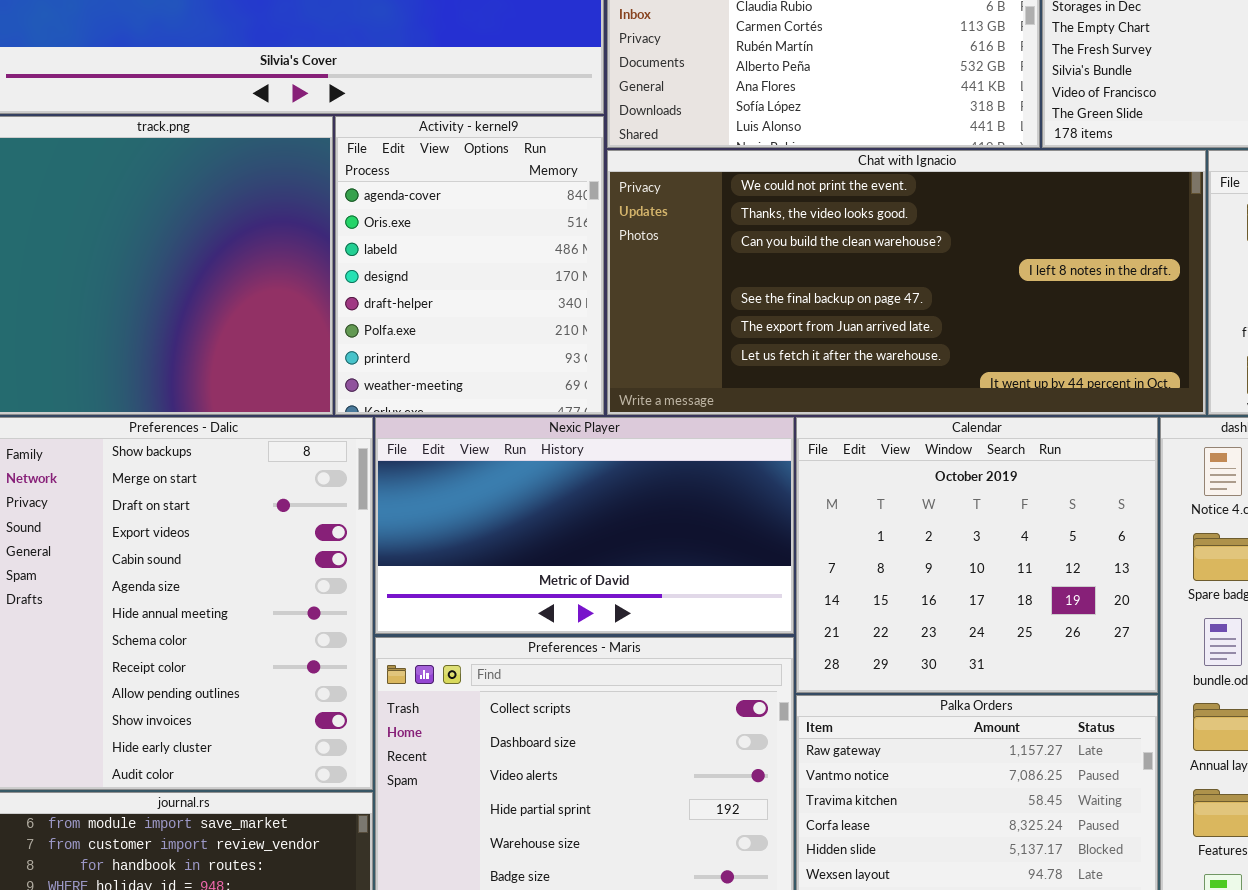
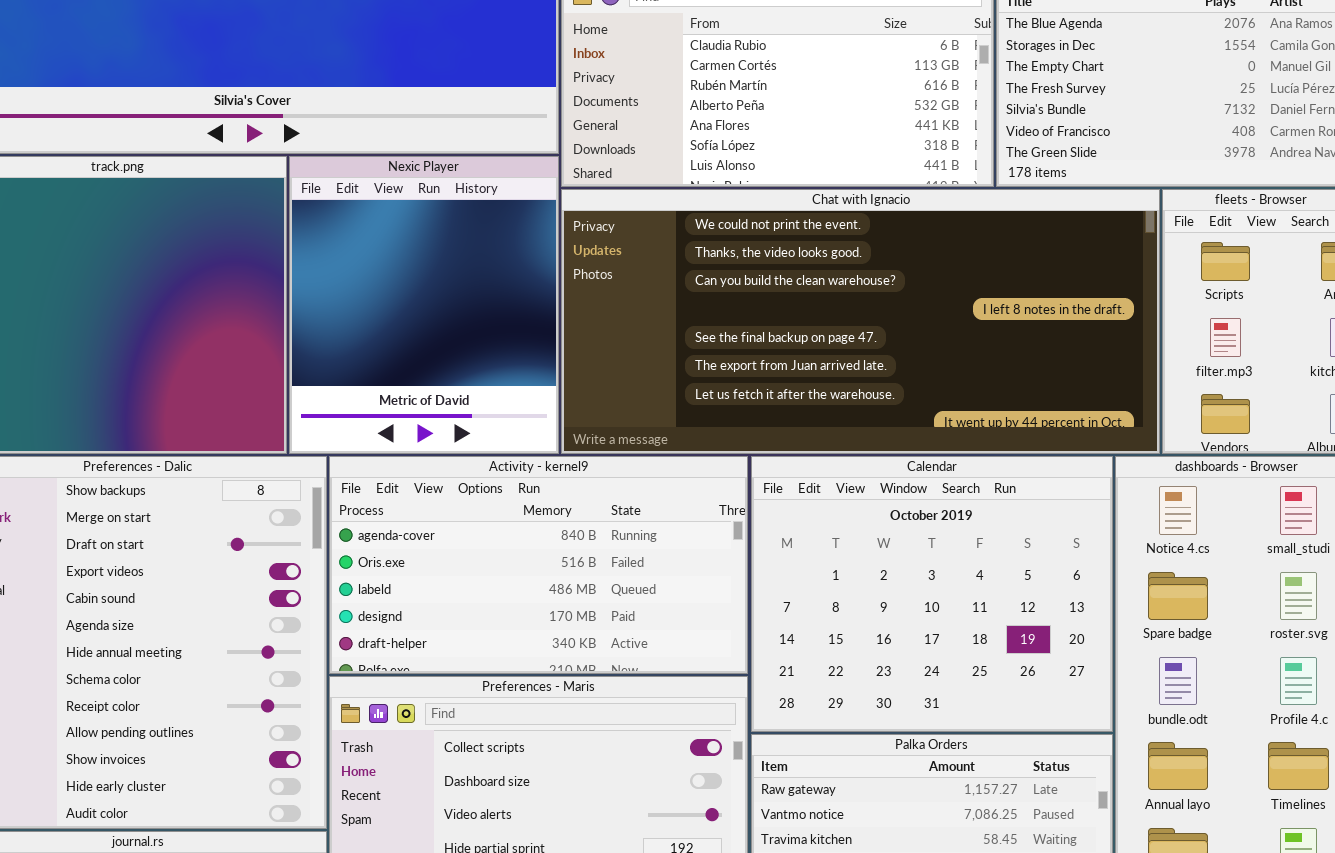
Activity - kernel9: [335,116,604,415] -> [329,456,748,674], moved, resized
Nexic Player: [375,417,794,634] -> [289,156,559,454], moved, resized

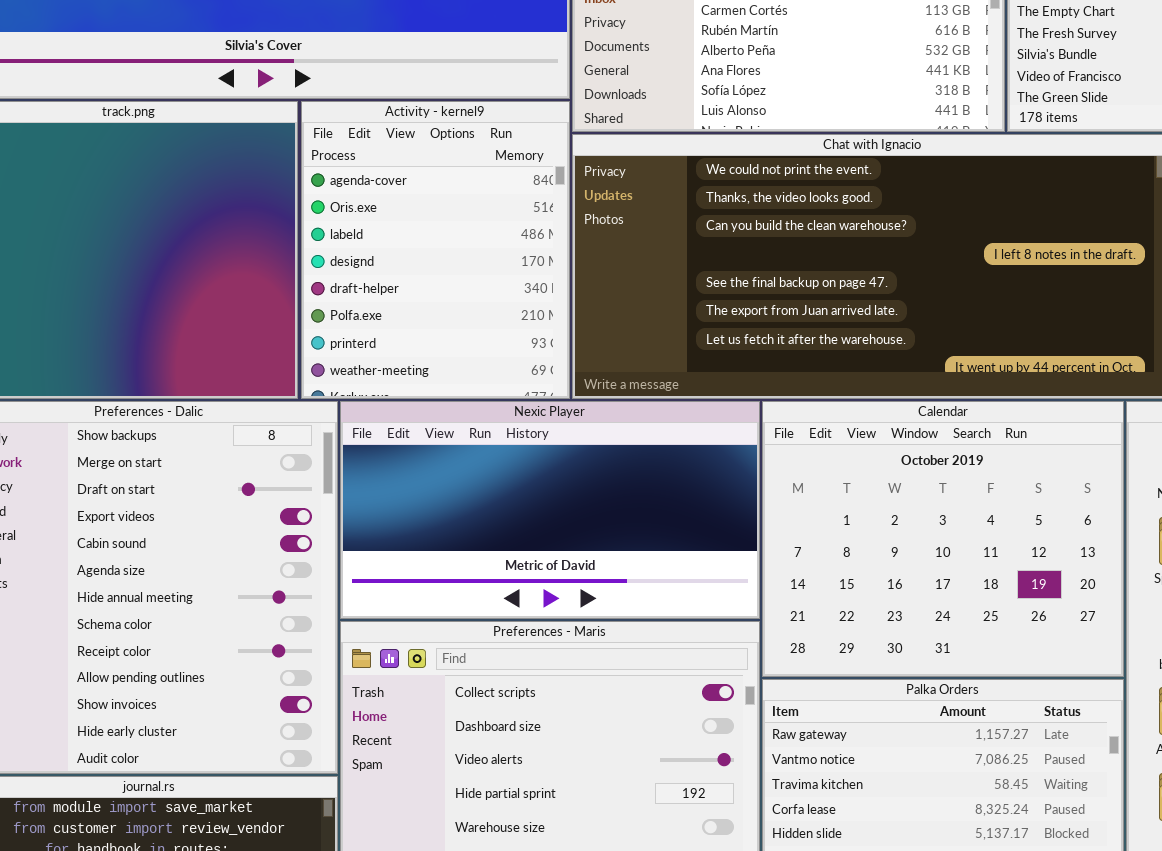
Nexic Player: [289,156,559,454] -> [340,401,760,619], moved, resized
Activity - kernel9: [329,456,748,674] -> [301,101,570,399], moved, resized

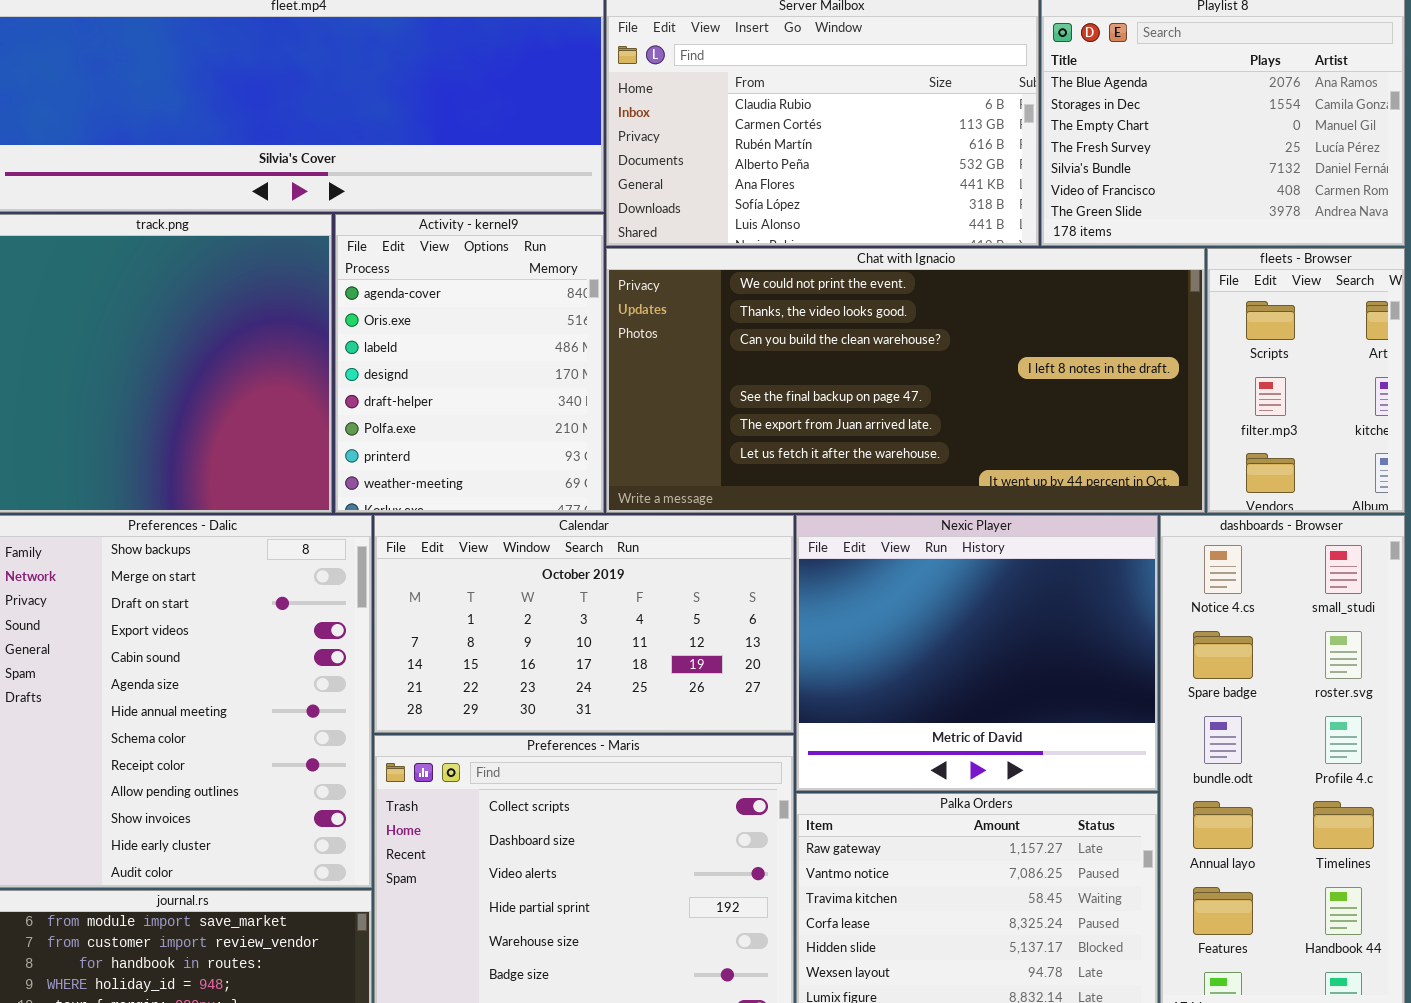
Nexic Player: [340,401,760,619] -> [796,515,1158,791], moved, resized
Calendar: [762,401,1124,677] -> [374,515,794,733], moved, resized

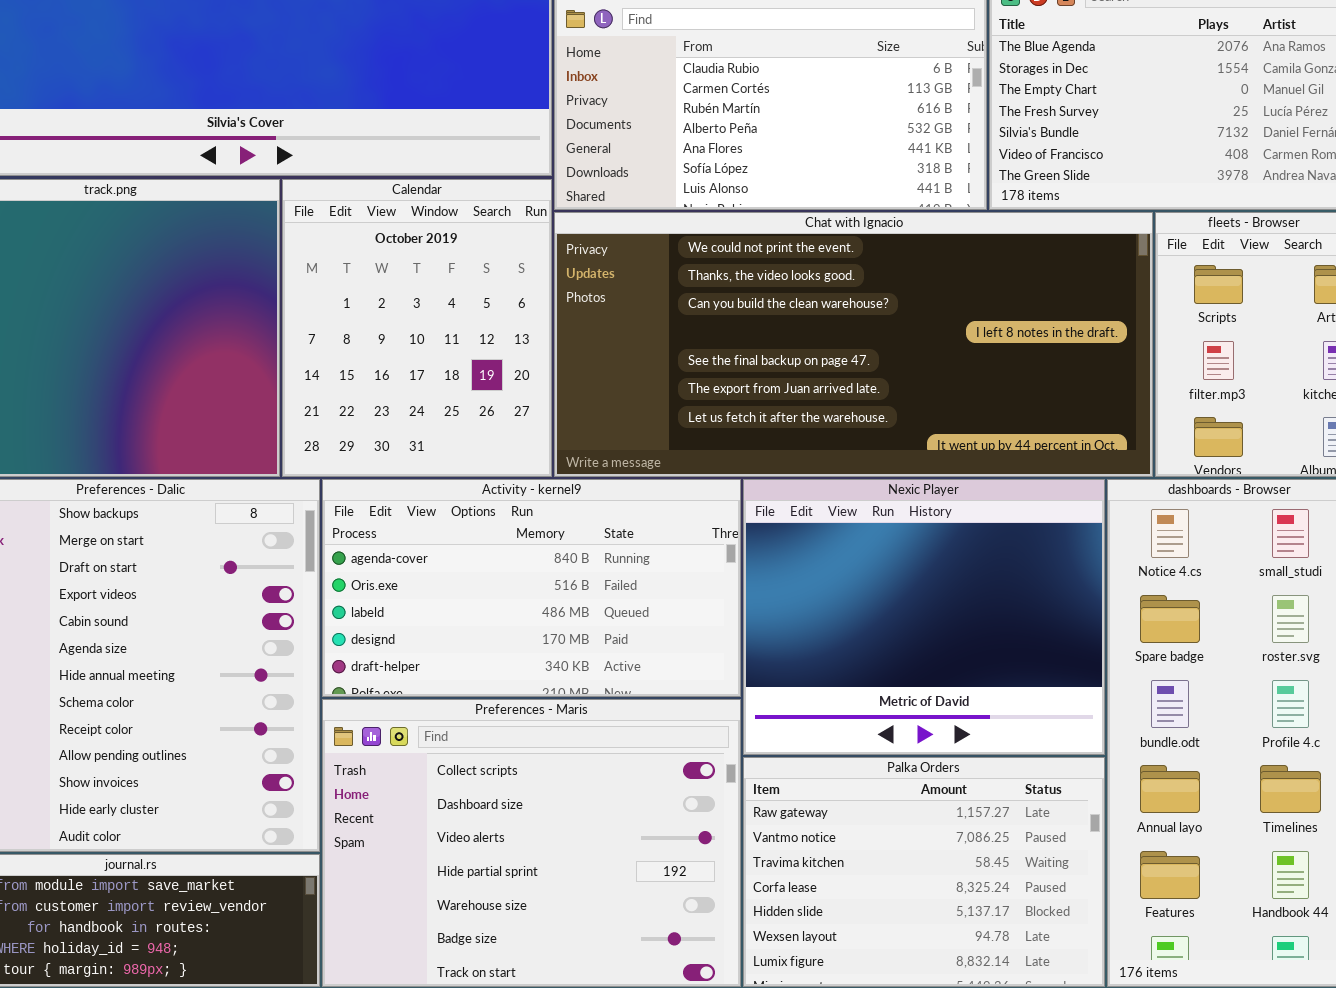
Activity - kernel9: [335,214,604,513] -> [322,479,741,697], moved, resized
Calendar: [374,515,794,733] -> [282,179,552,477], moved, resized

